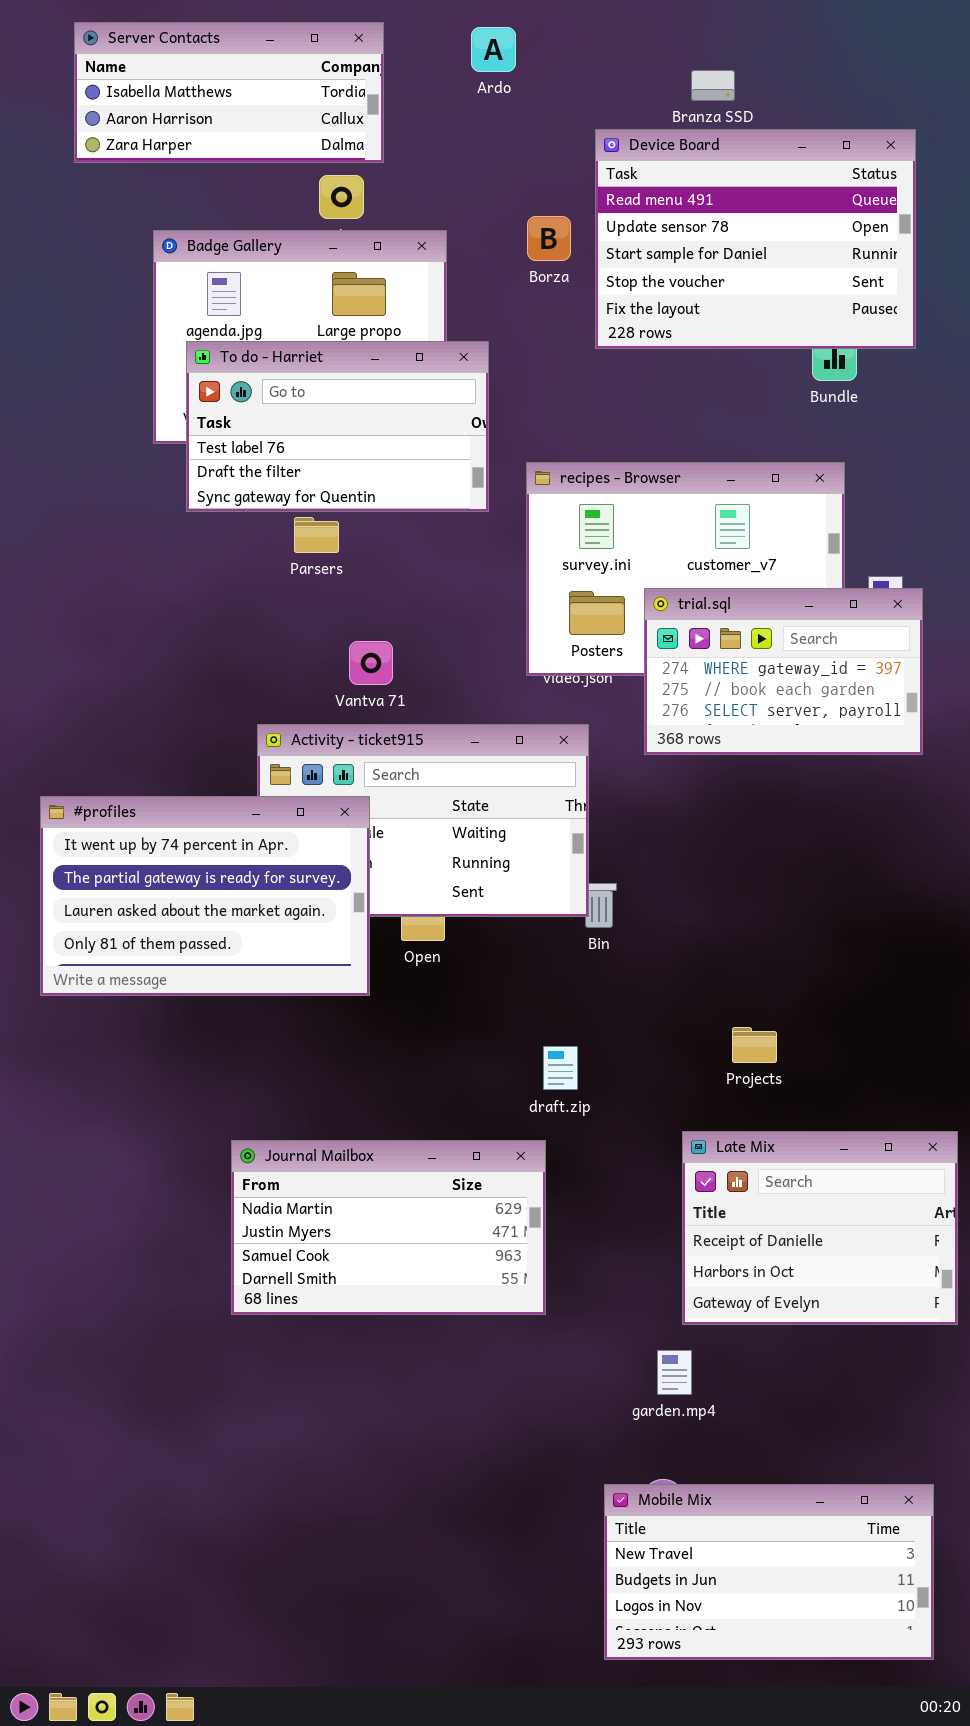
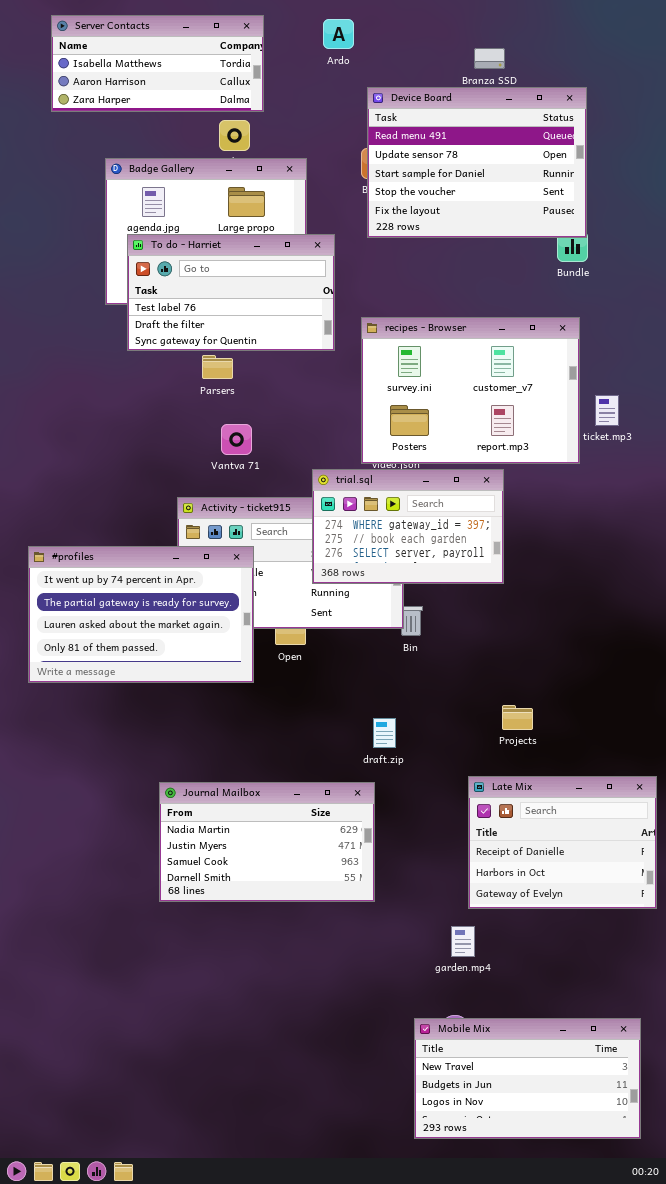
Device Board: [595,129,916,349] -> [367,87,587,238], moved
trial.sql: [644,588,923,755] -> [312,469,504,584], moved
Vantva 71: [349,641,393,685] -> [221,424,252,455], moved

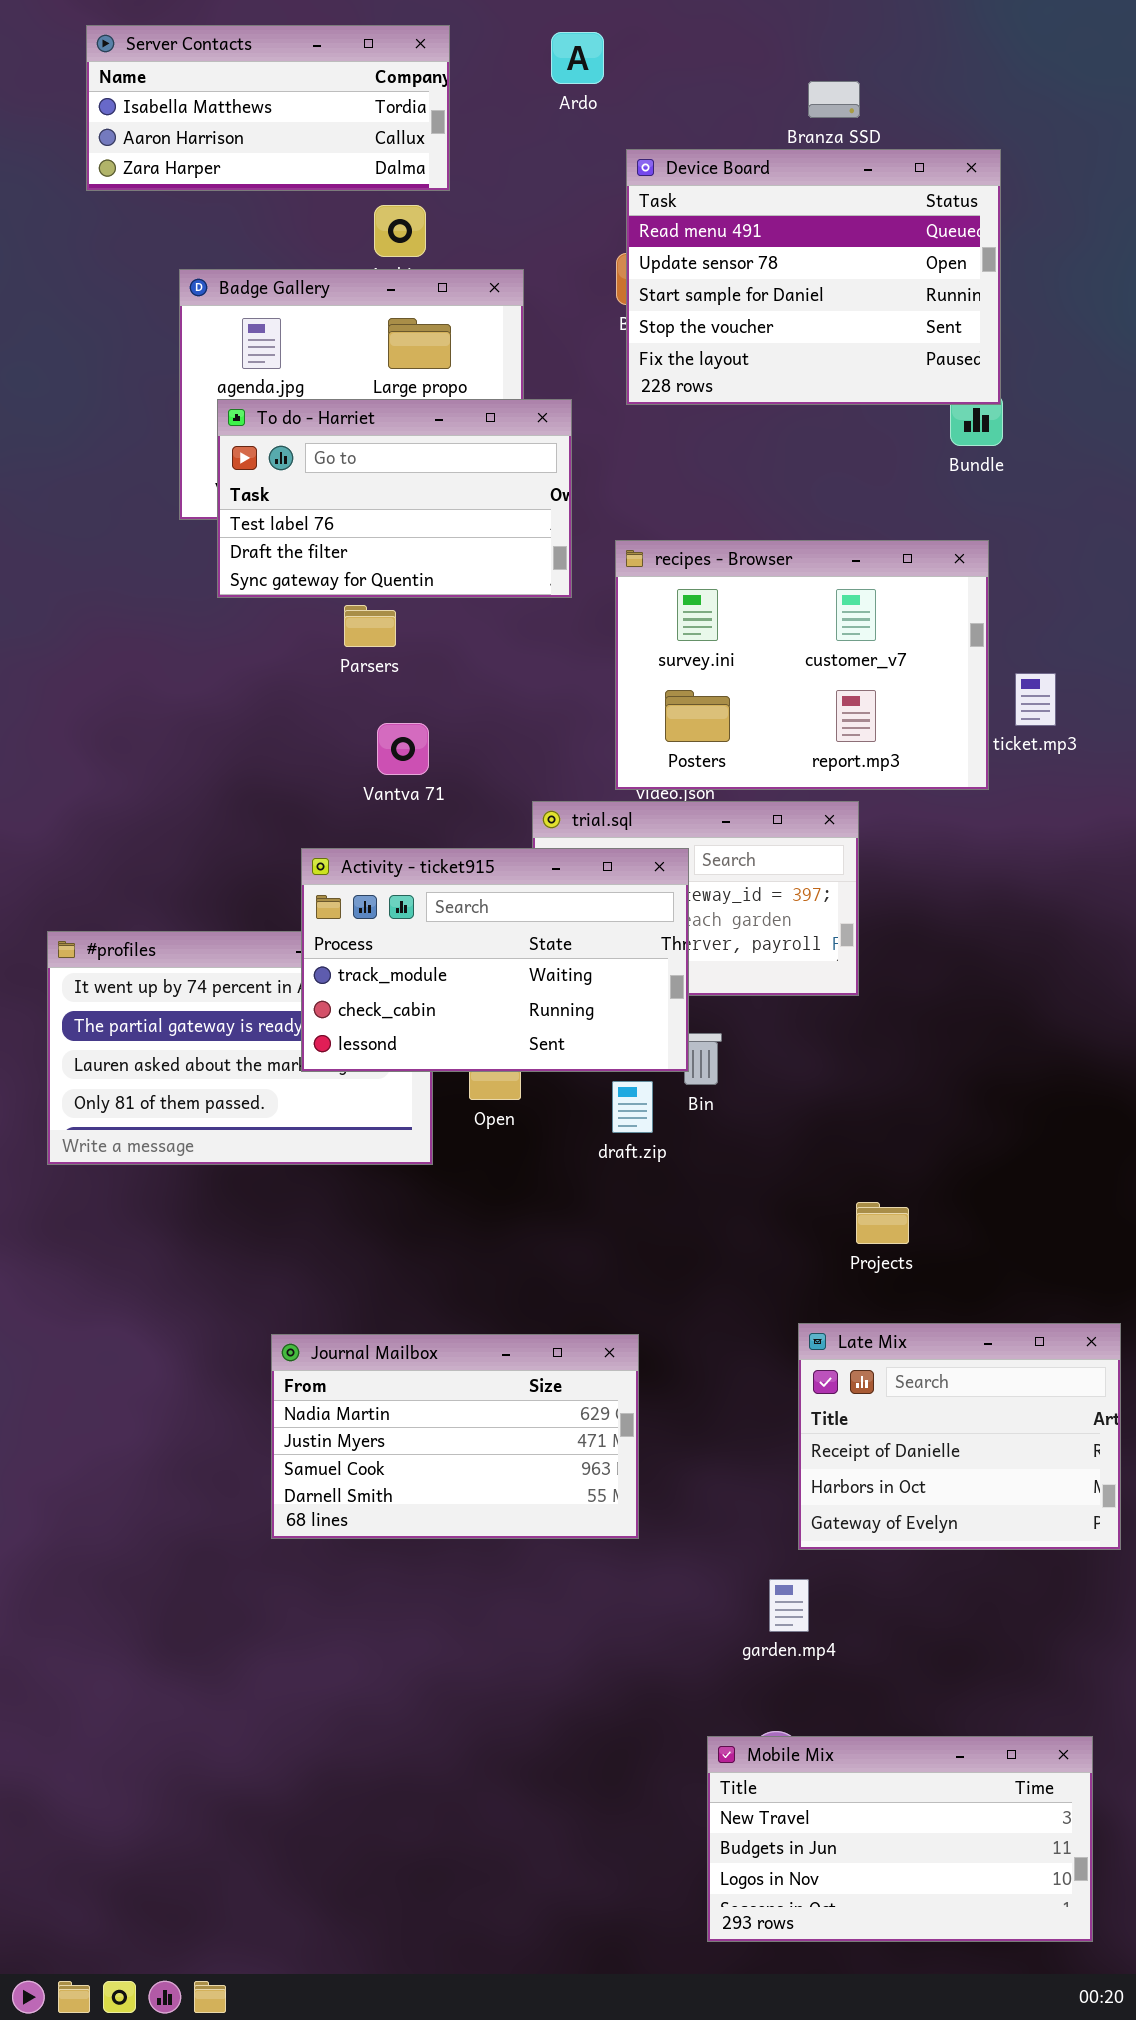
Activity - ticket915: [177,497,404,629] -> [301,848,689,1072], raised
draft.zip: [373,718,396,748] -> [612,1081,653,1133], moved

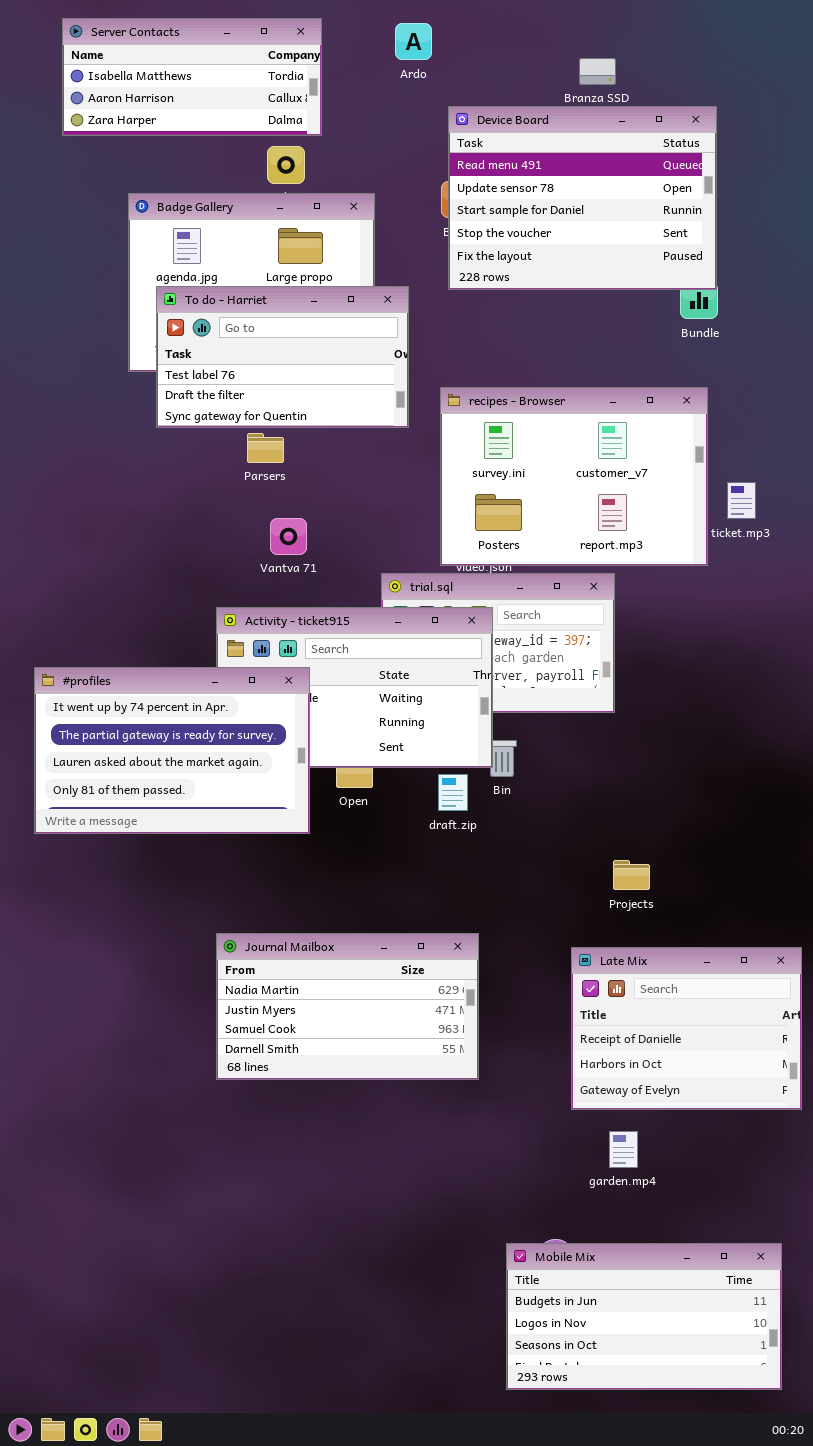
#profiles: [47,931,433,1165] -> [34,667,310,834], raised
Journal Mailbox: [271,1334,639,1539] -> [216,933,479,1080], moved
garden.mp4: [769,1579,809,1632] -> [609,1131,638,1168], moved
Mobile Mix: [707,1736,1093,1942] -> [506,1243,782,1390], scrolled down 1 row

